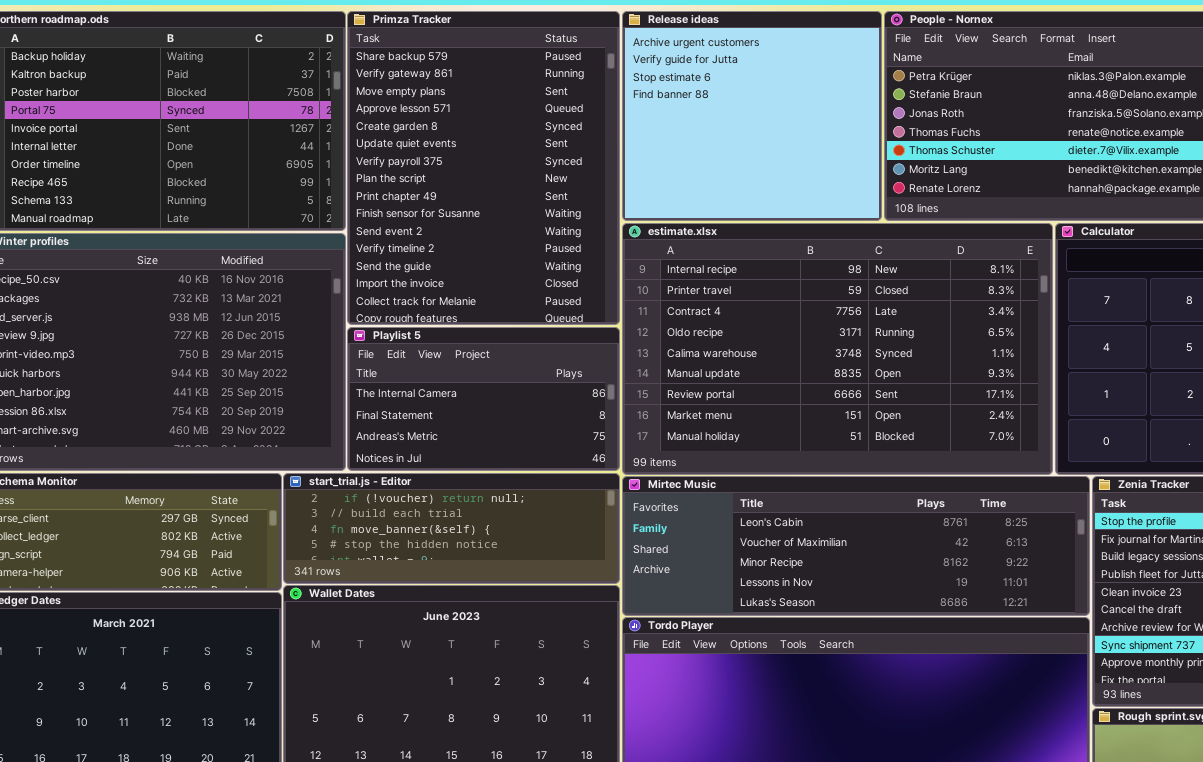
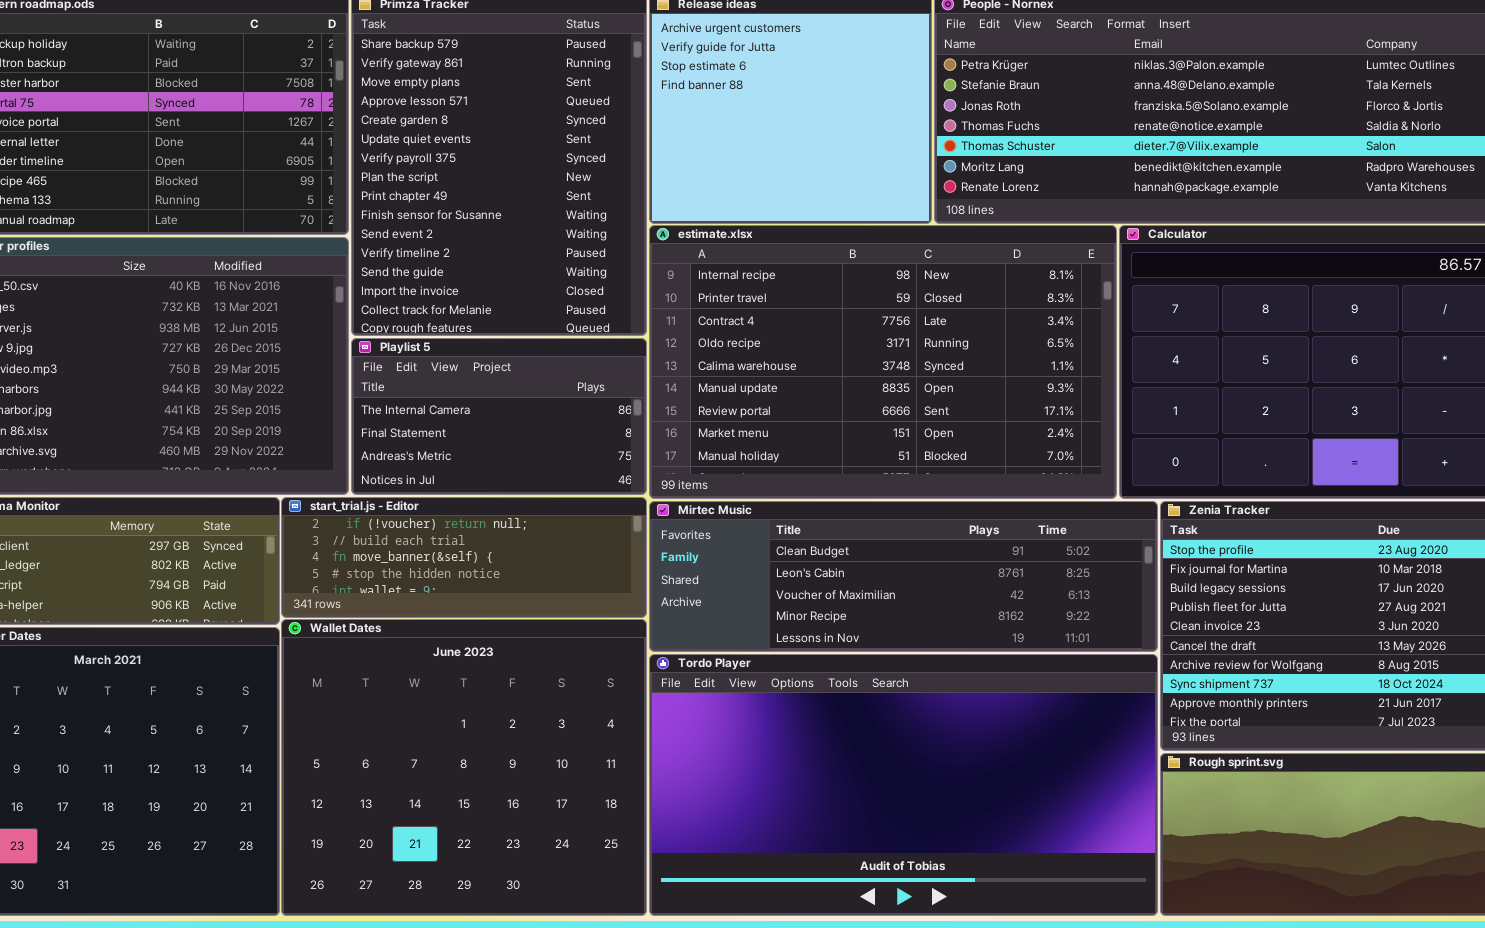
Mirtec Music: [622,476,1090,616] -> [649,501,1158,652], scrolled up 1 row

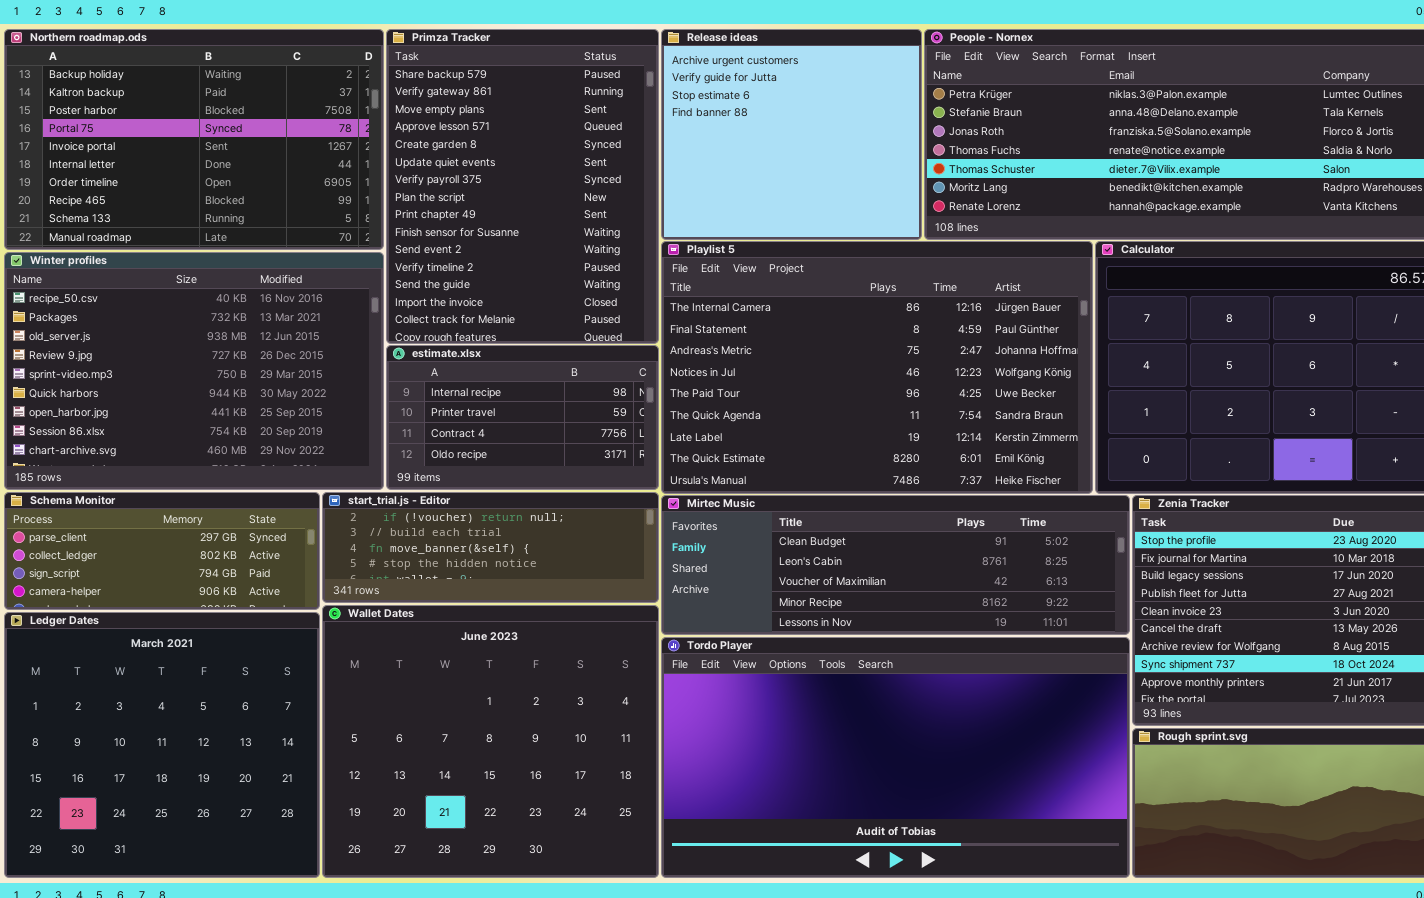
estimate.xlsx: [649,225,1117,499] -> [386,345,659,490], moved, resized
Playlist 5: [351,338,647,495] -> [661,241,1093,494], moved, resized

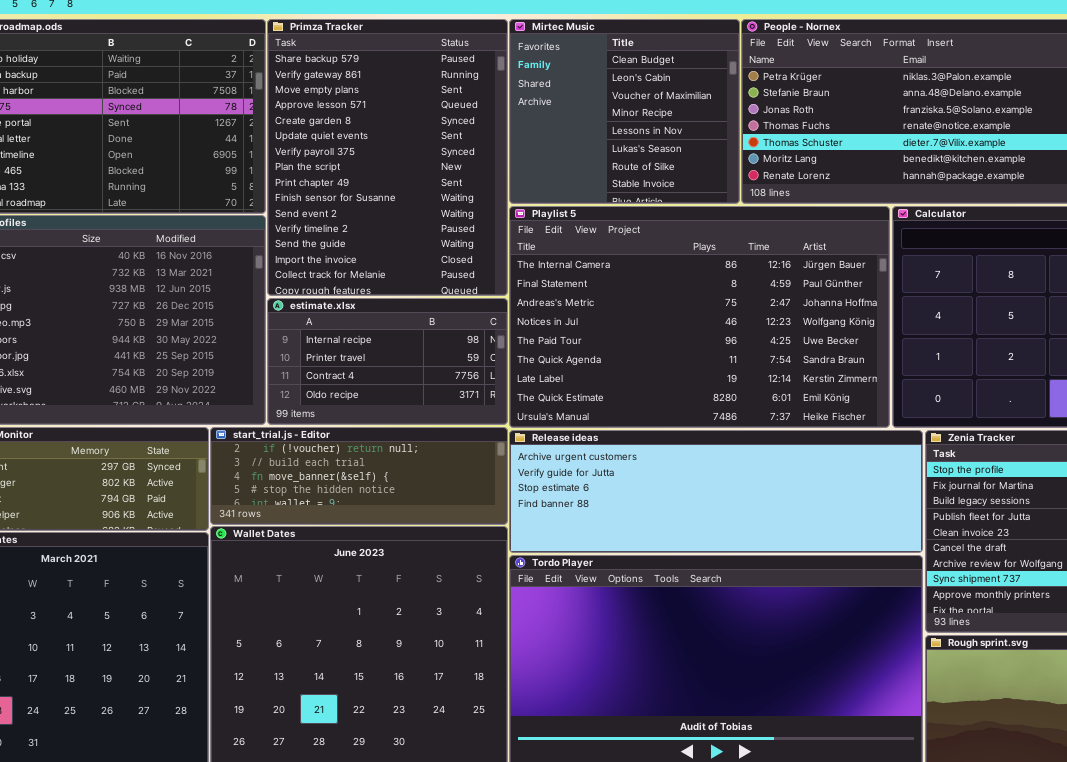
Release ideas: [661,29,922,240] -> [509,430,923,553], moved, resized
Mirtec Music: [661,495,1130,635] -> [509,19,740,204], moved, resized

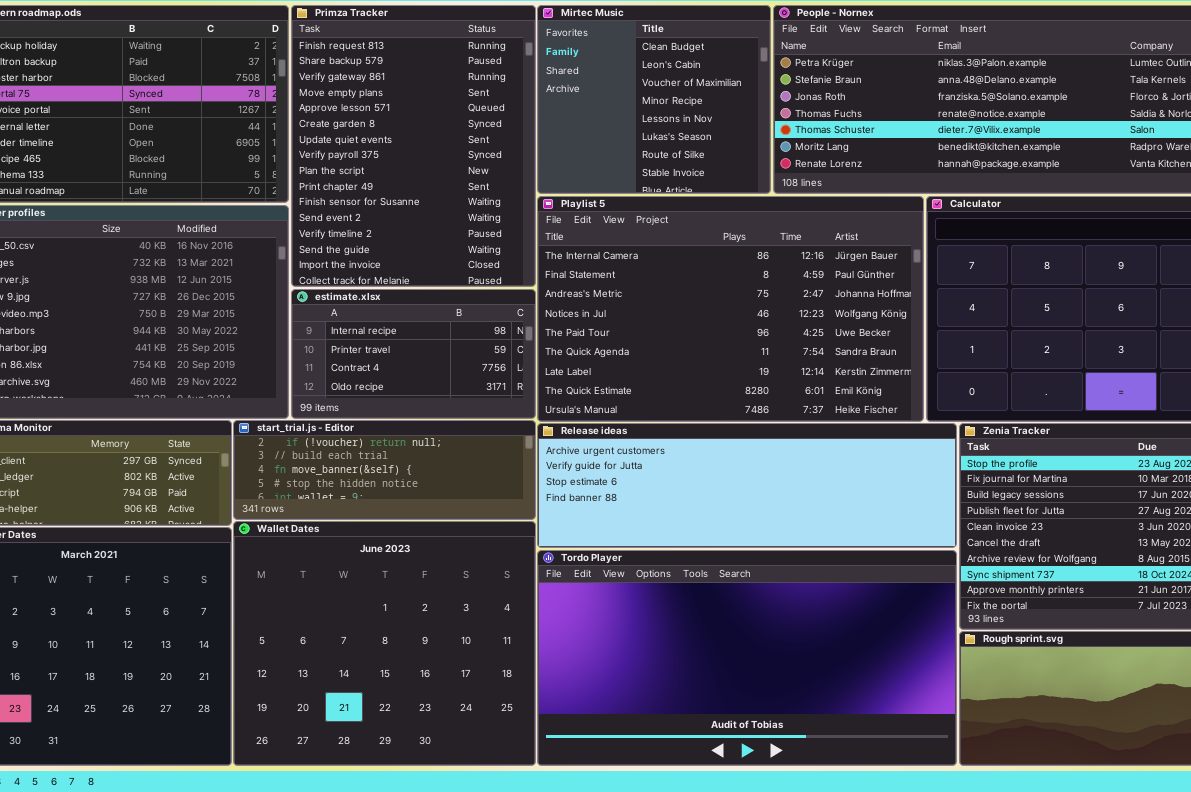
Primza Tracker: [267,19,508,296] -> [291,5,536,287], scrolled up 1 row

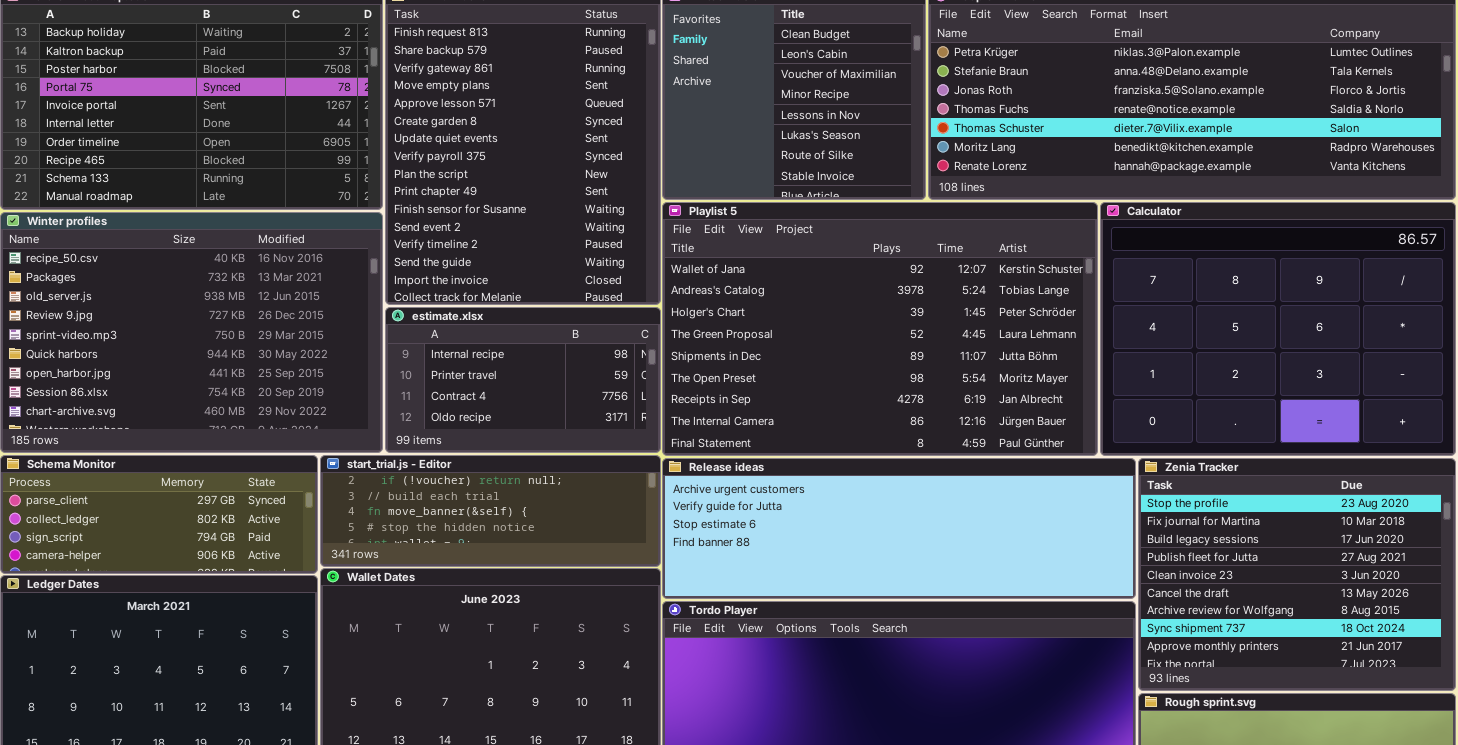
Playlist 5: [537,196,924,422] -> [662,202,1098,456], scrolled up 7 rows

